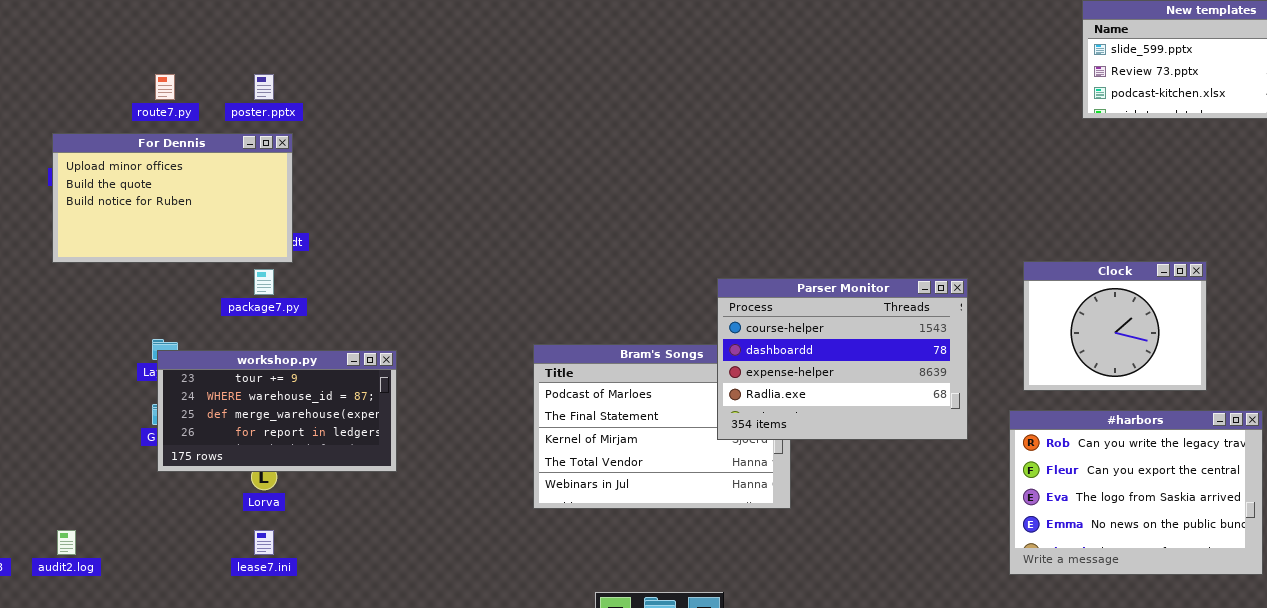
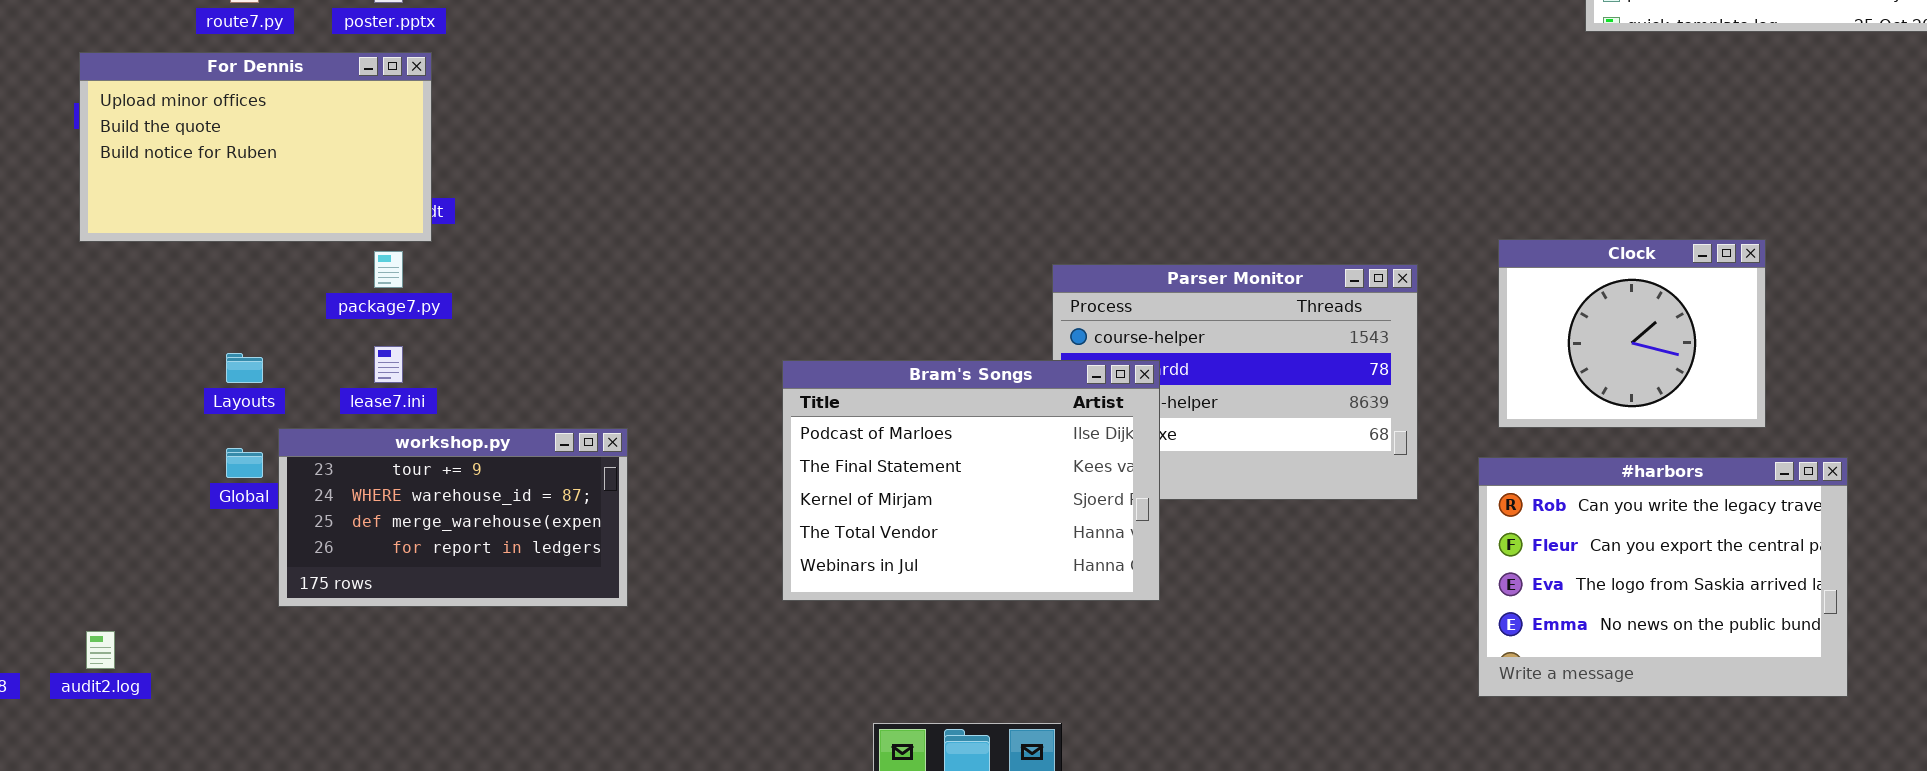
Bram's Songs: [533,344,791,509] -> [782,360,1160,601], raised
workshop.py: [157,350,397,472] -> [278,428,628,607], moved
lease7.ini: [254,530,274,555] -> [374,346,403,383], moved

